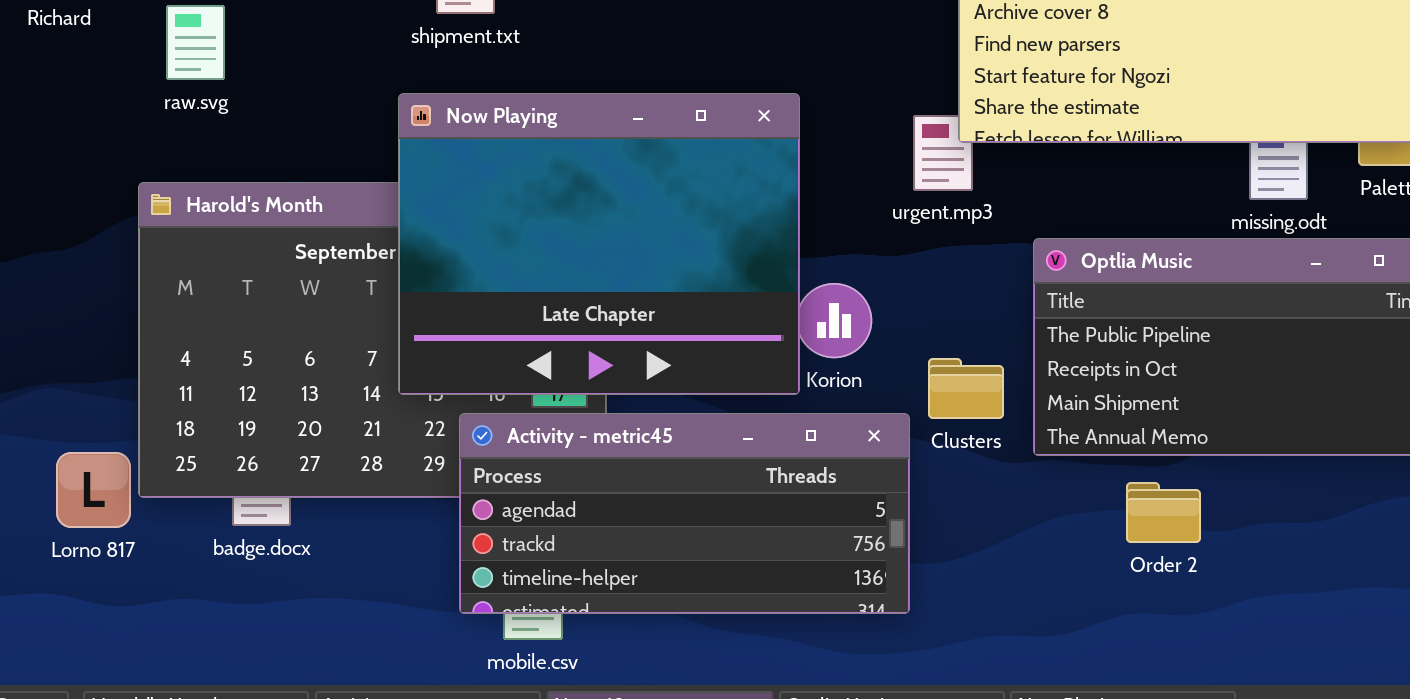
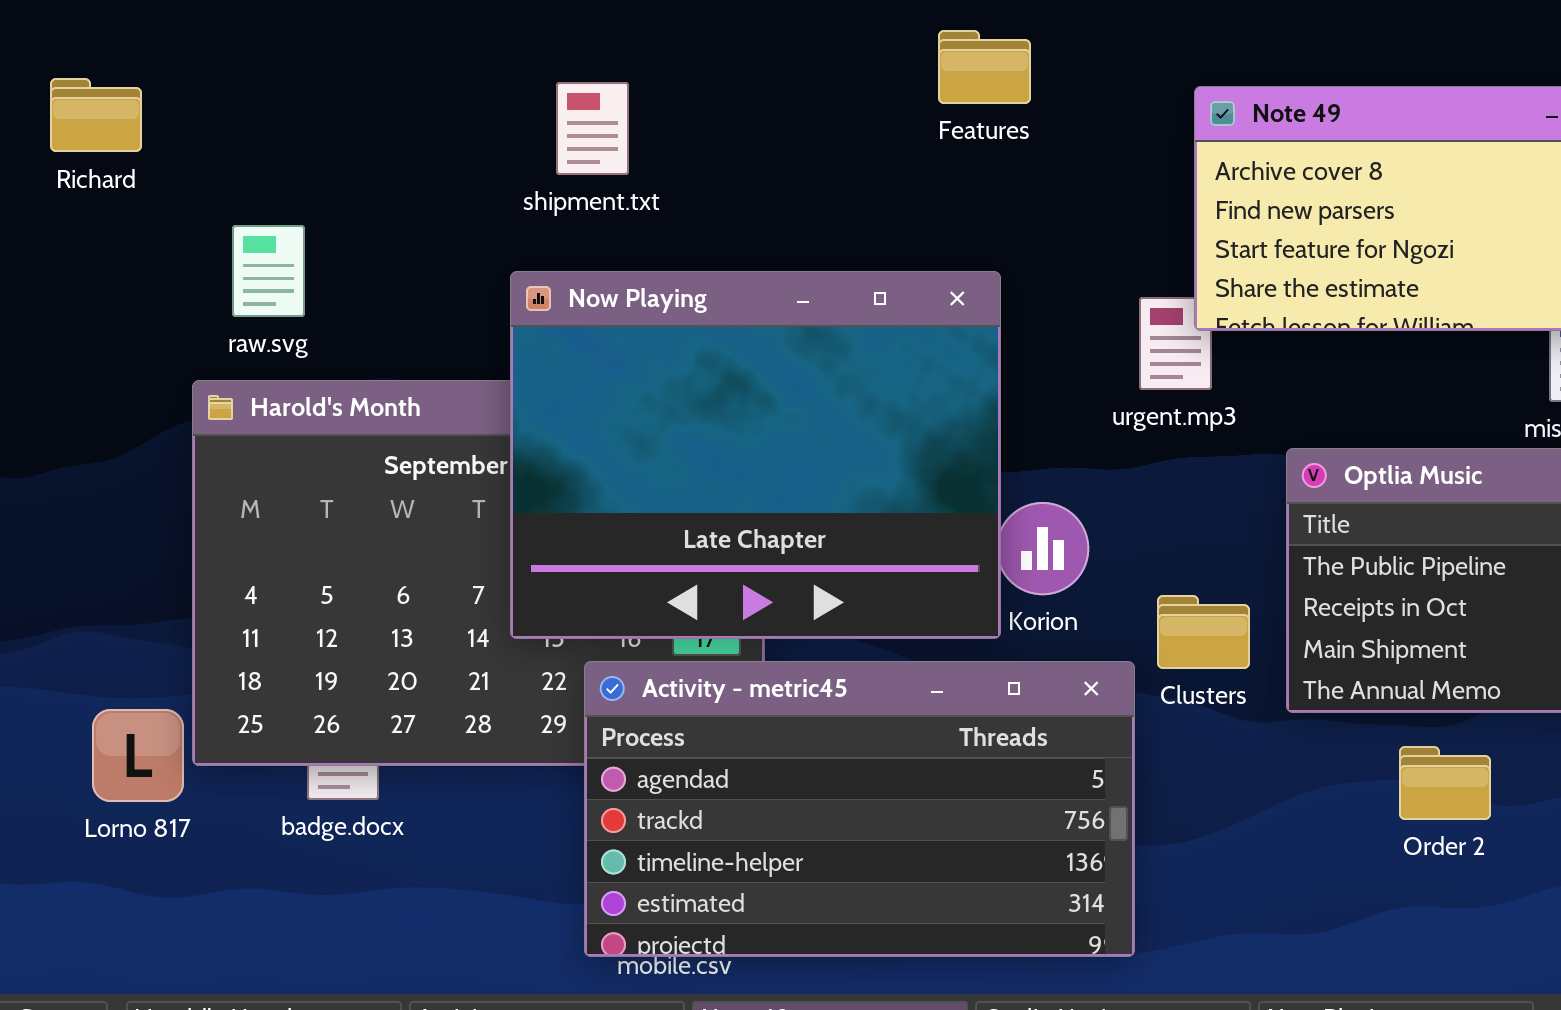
raw.svg: [166,5,225,80] -> [232,225,305,317], moved
Activity - metric45: [459,413,910,614] -> [584,661,1135,957], resized

